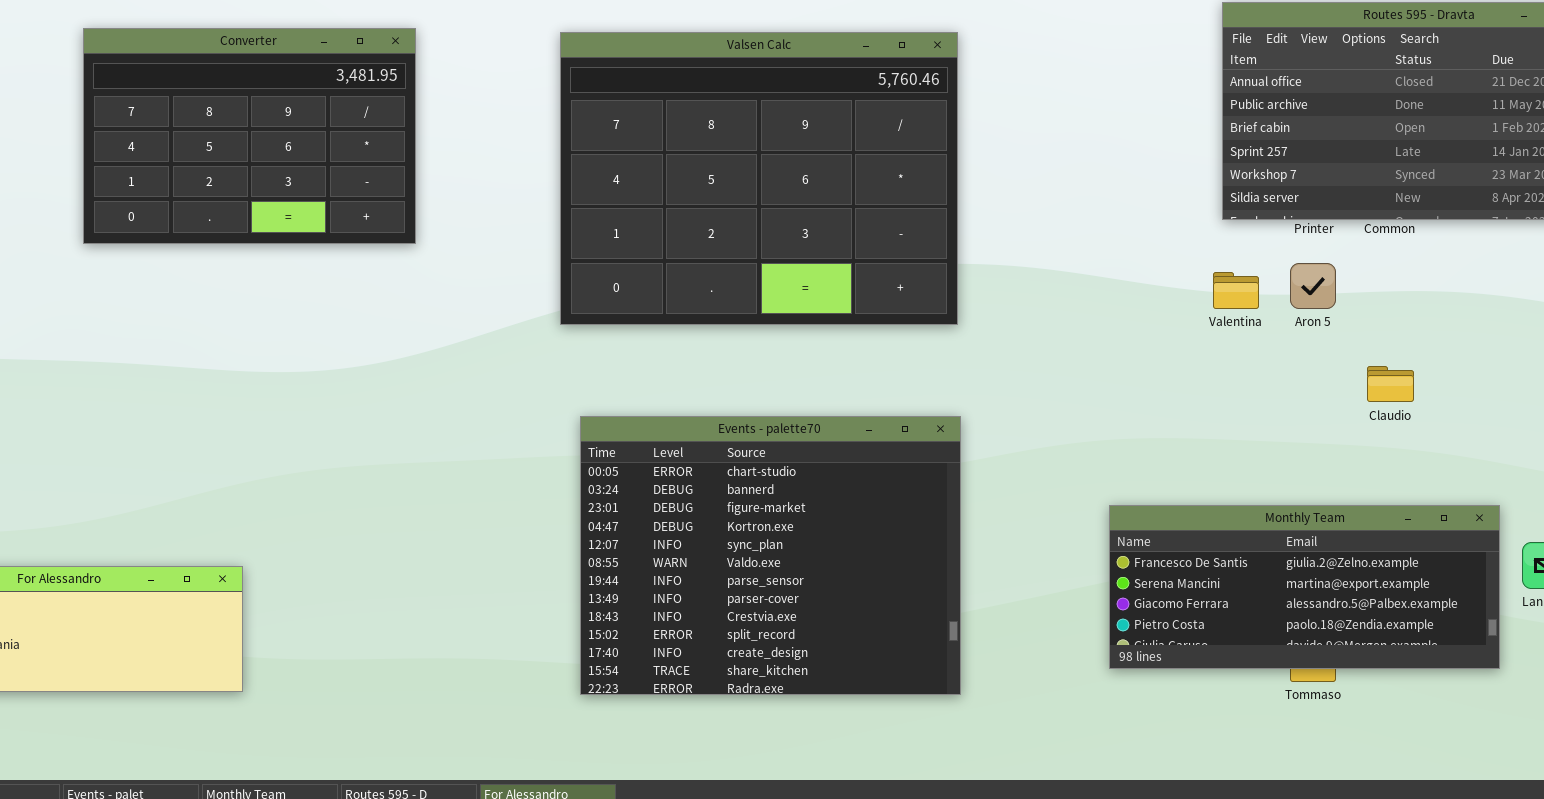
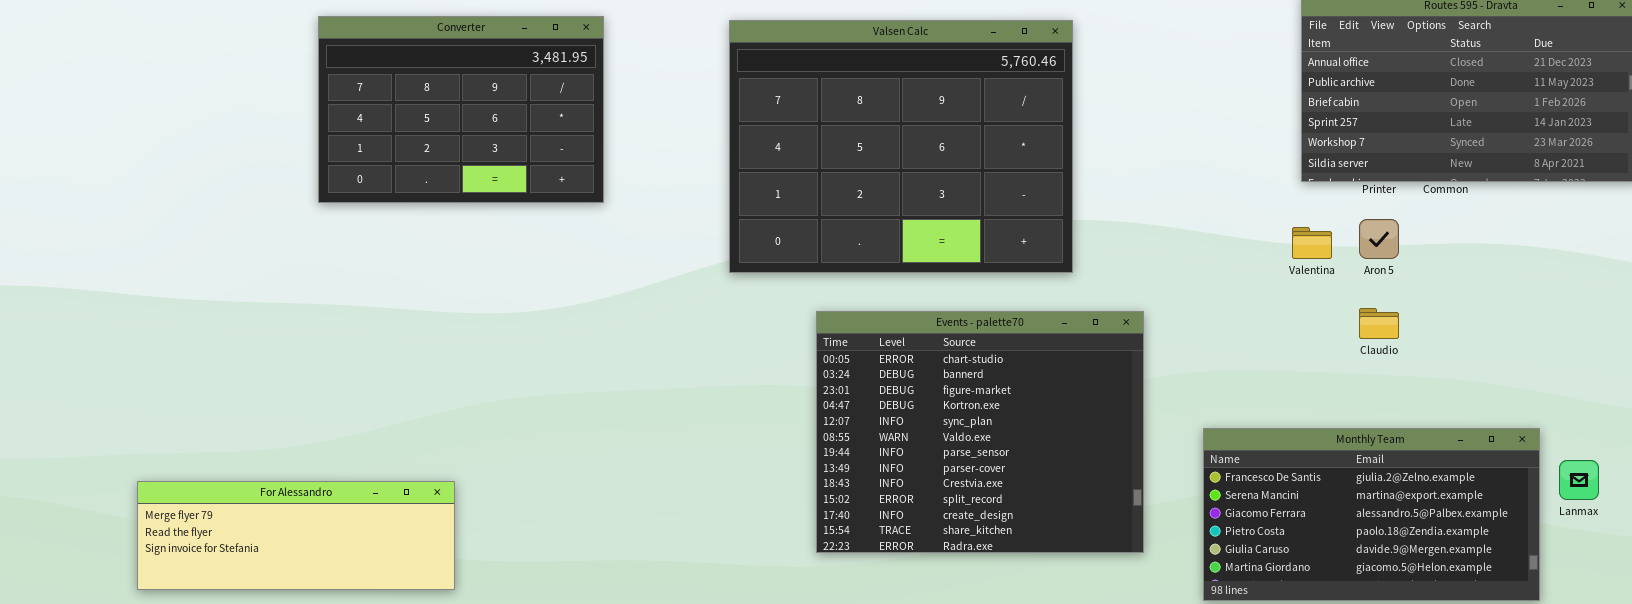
Claudio: [1367,366,1414,402] -> [1359,308,1399,339], moved
Events - palette70: [580,416,961,695] -> [816,311,1144,553], moved
Monthly Team: [1109,505,1500,669] -> [1203,428,1540,601], resized

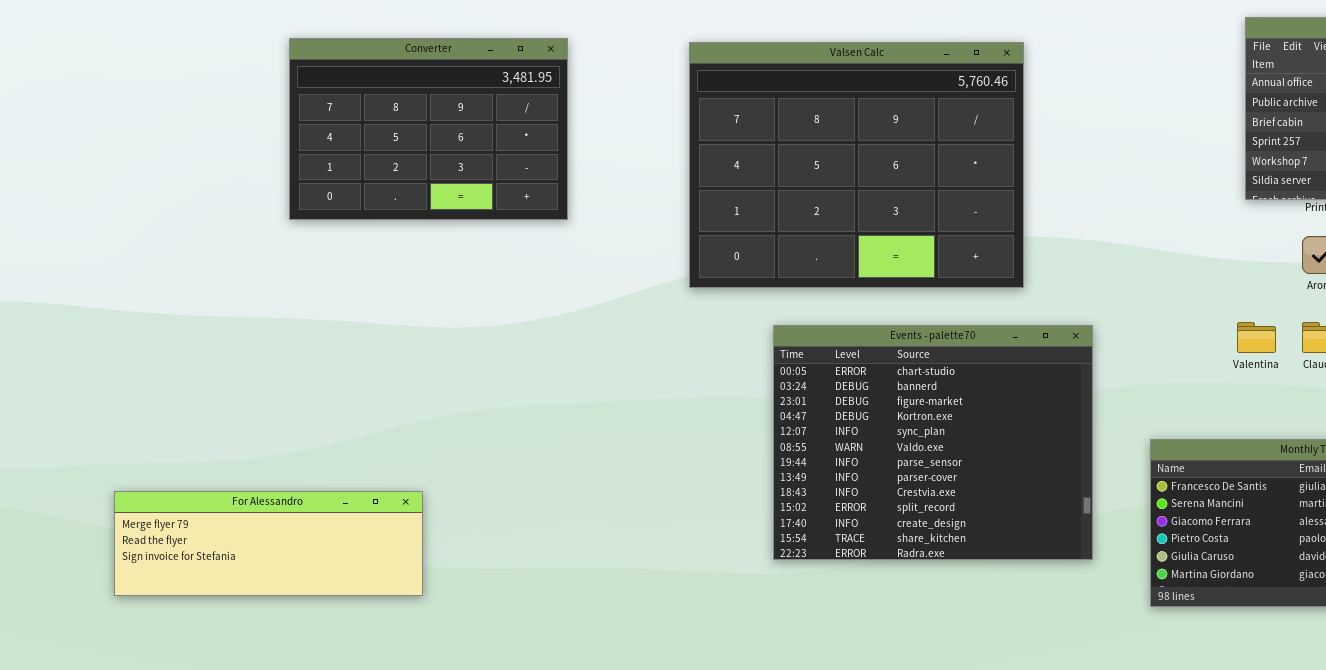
Valentina: [1292,227,1332,259] -> [1237,322,1276,353], moved

